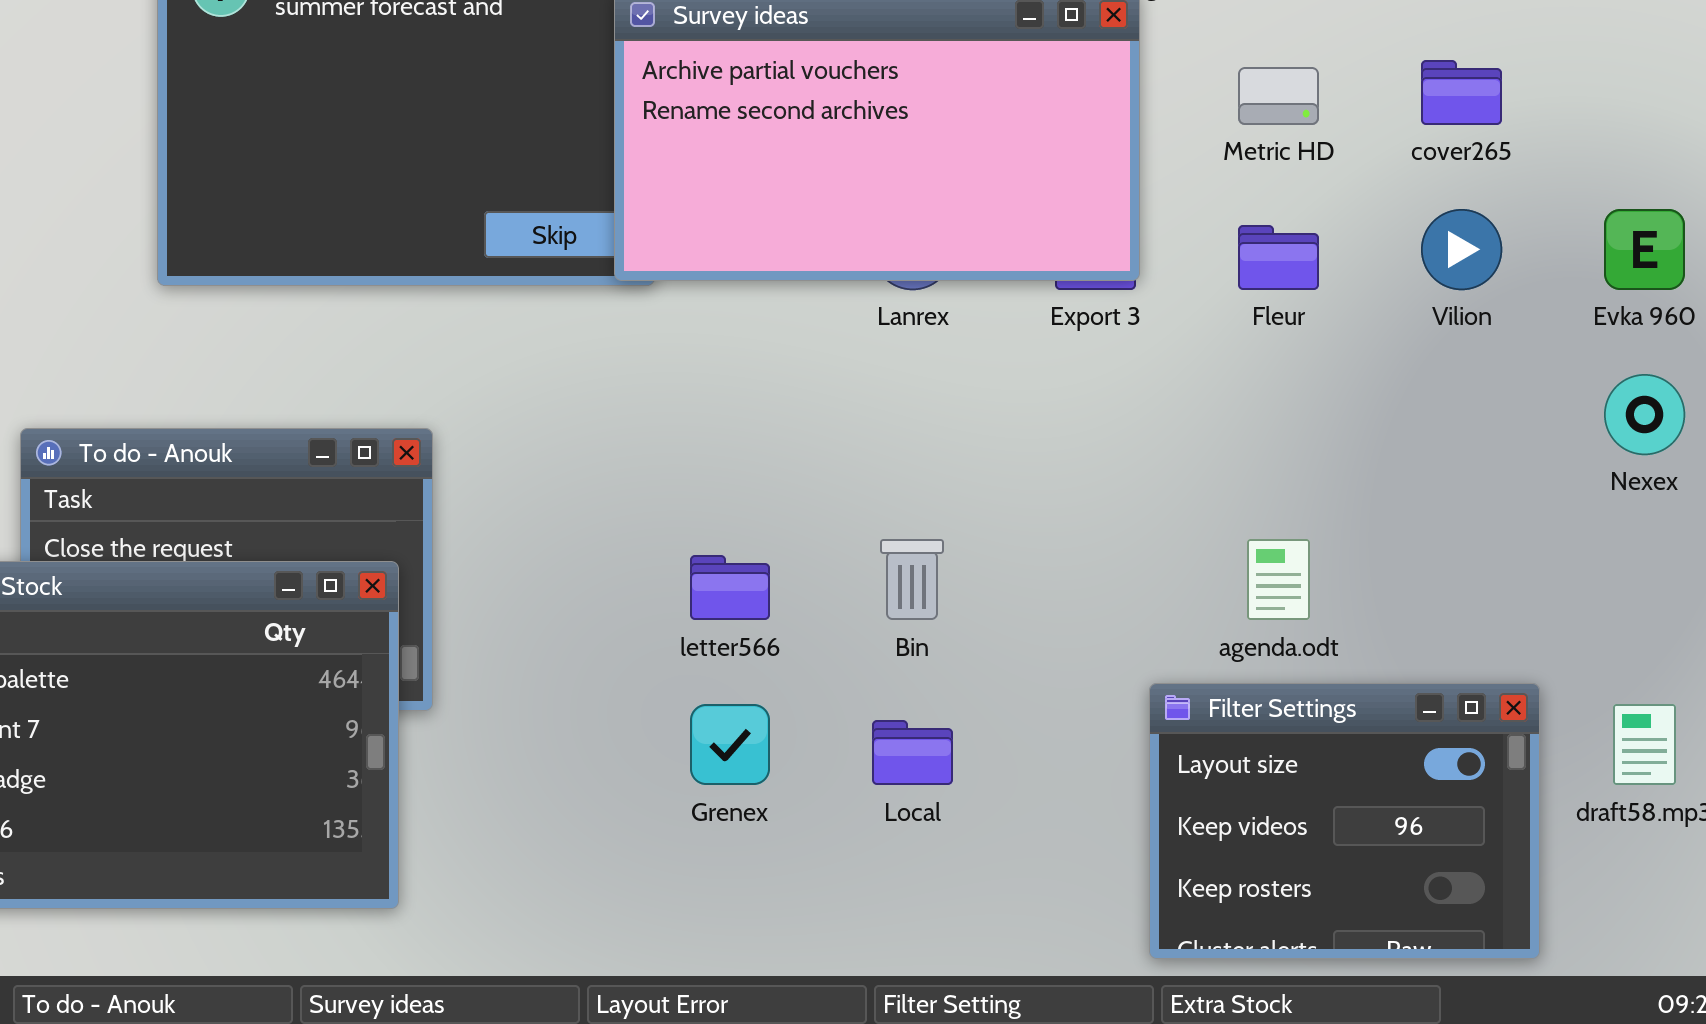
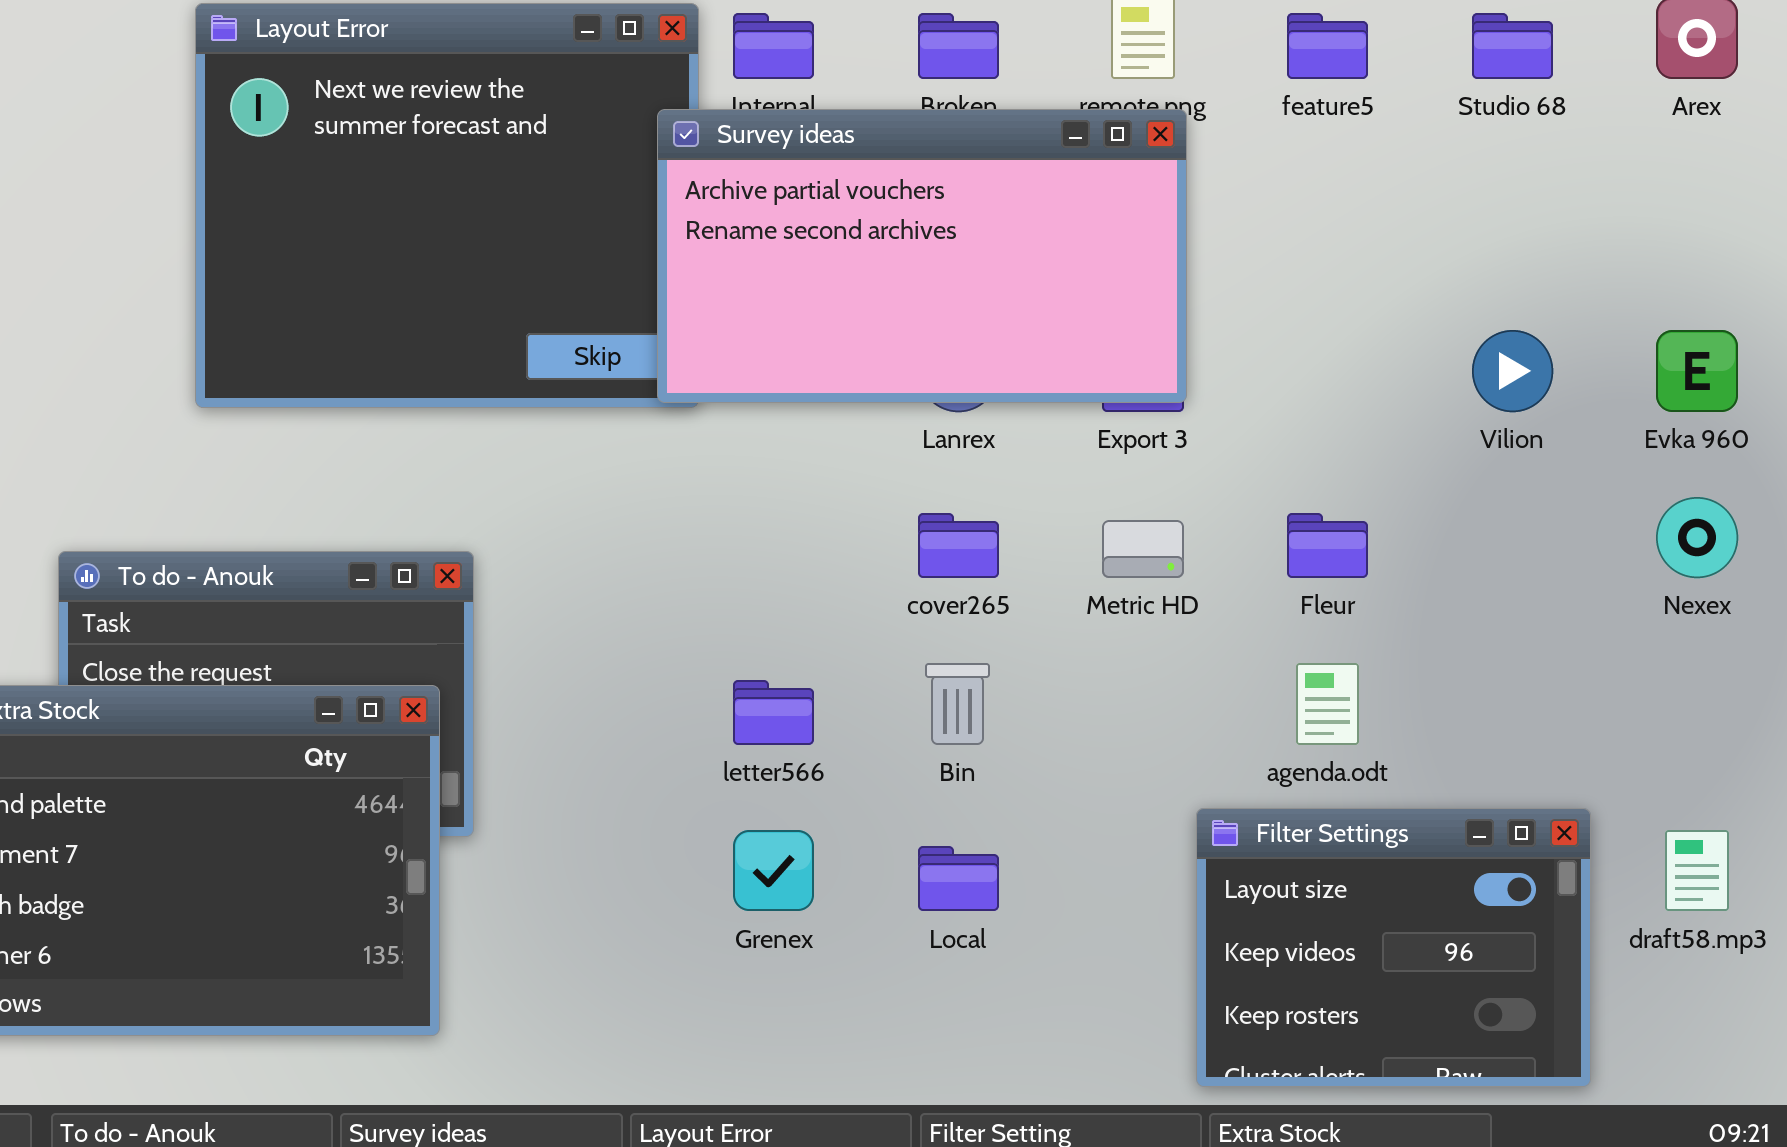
cover265: [1421,60,1502,125] -> [918,513,999,578], moved
Metric HD: [1238,67,1319,125] -> [1102,520,1184,578], moved
Fleur: [1238,225,1319,290] -> [1287,513,1368,578], moved

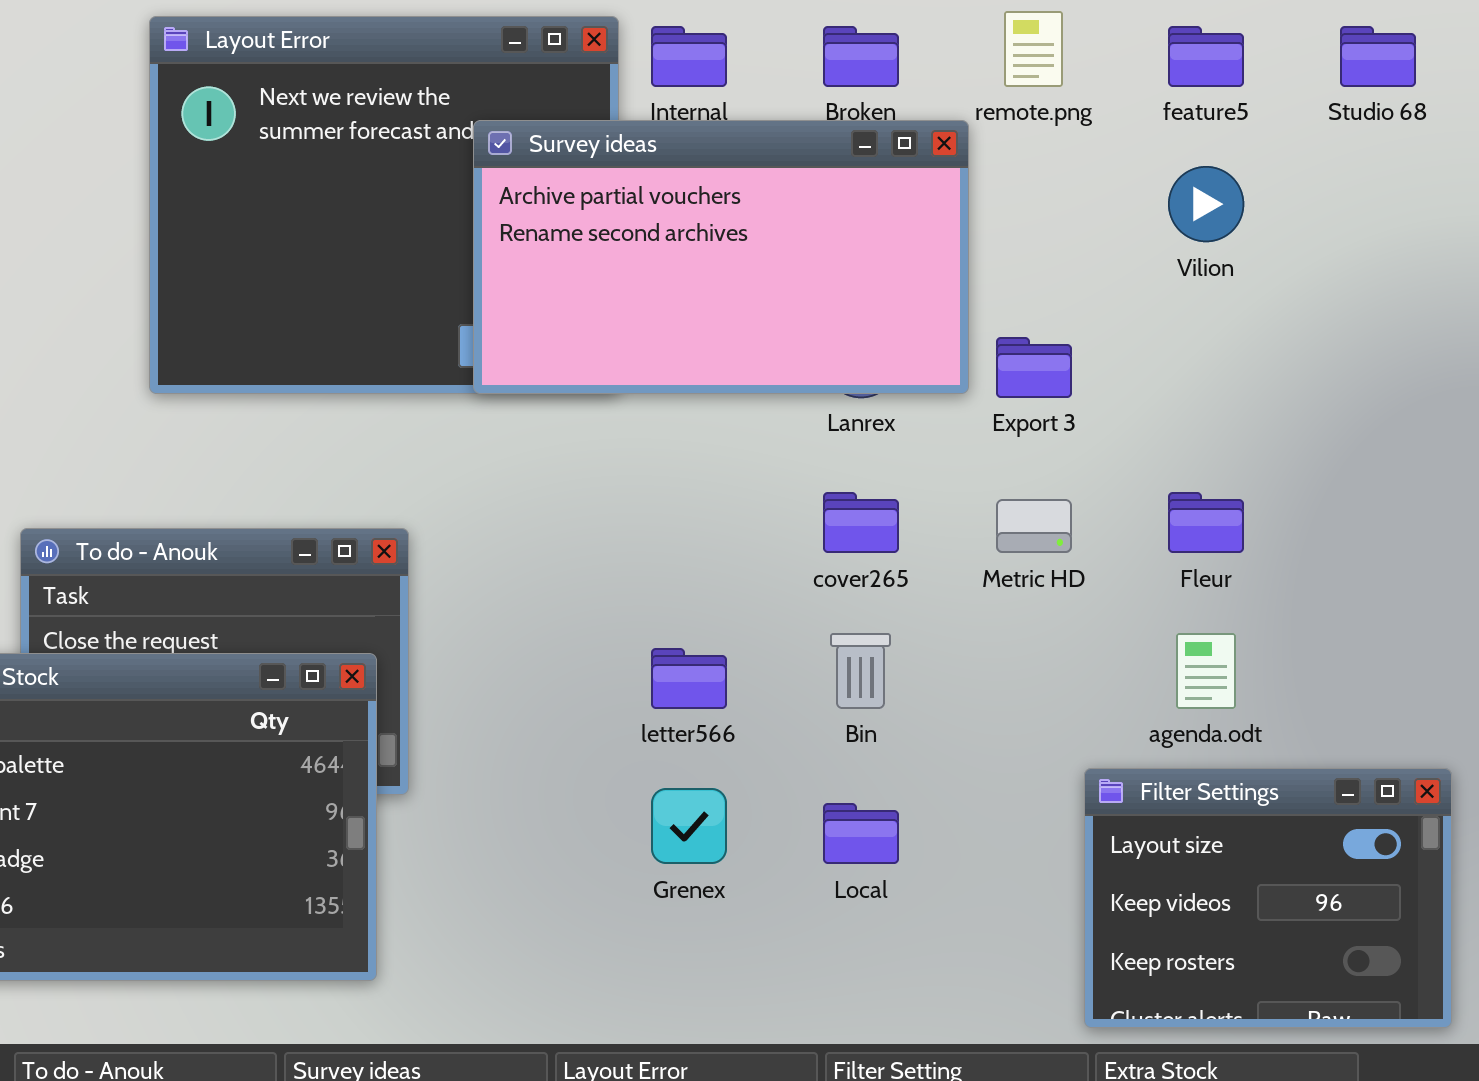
Survey ideas: [657,109,1187,403] -> [473,120,969,394], moved
Vilion: [1472,330,1553,412] -> [1168,166,1244,242], moved

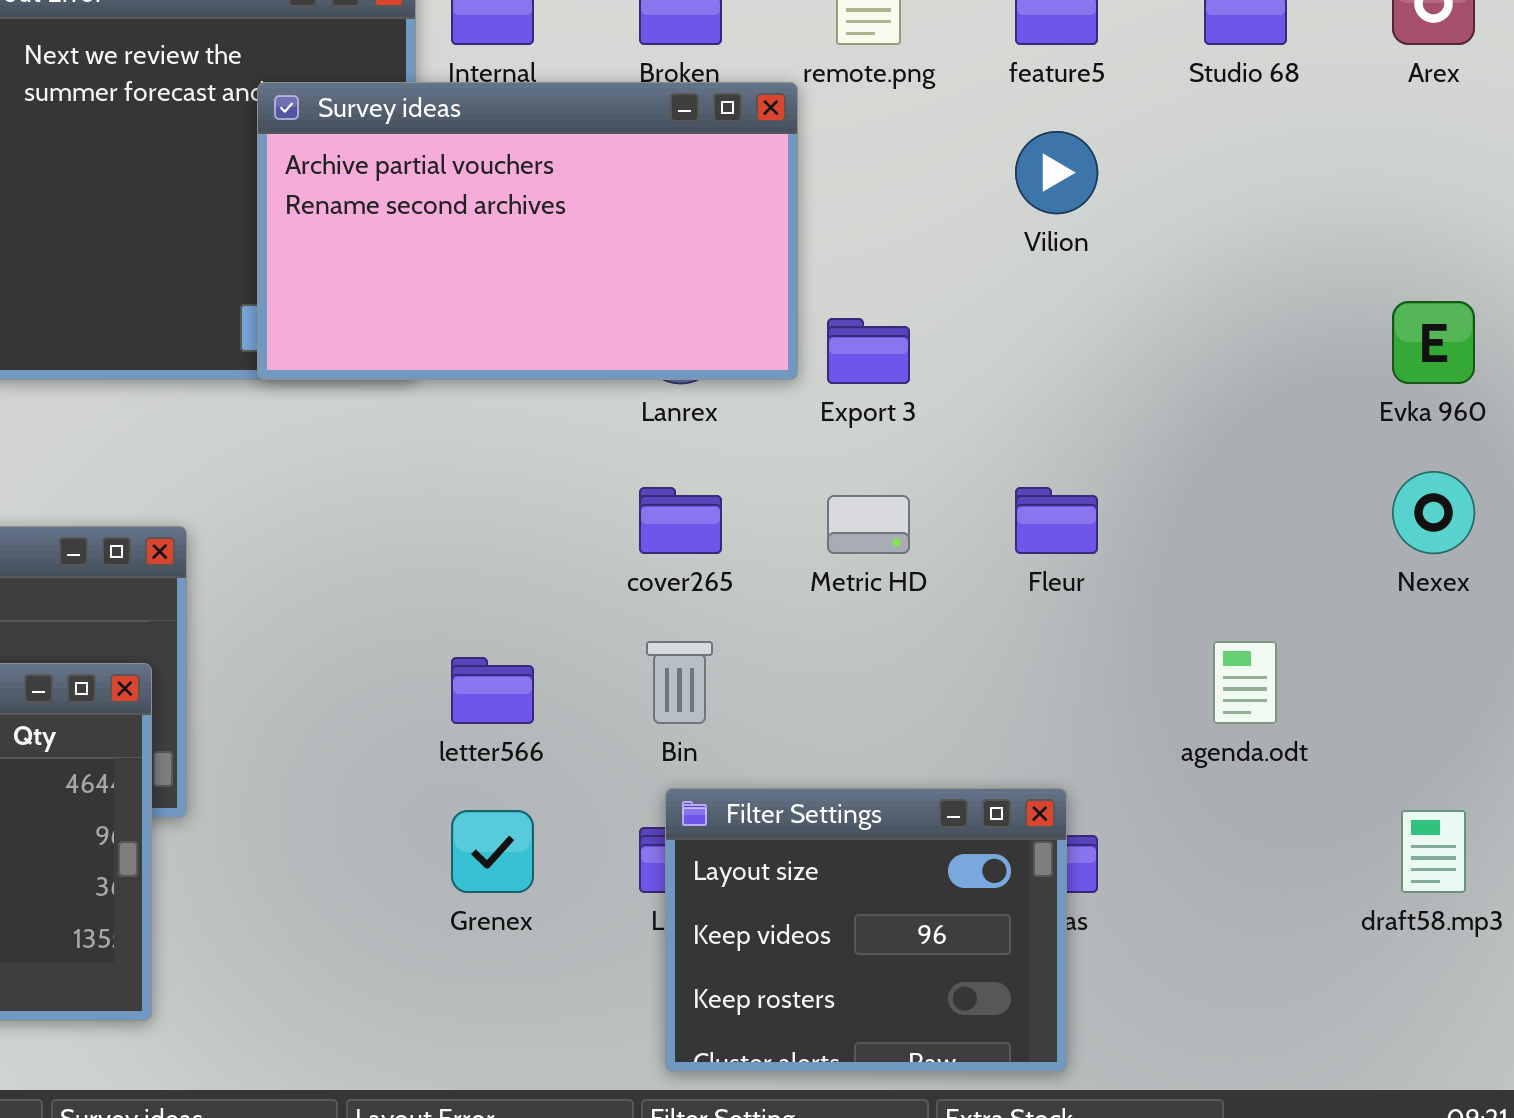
agenda.odt: [1176,633,1236,709] -> [1213,641,1277,724], moved
Filter Settings: [1084,768,1452,1028] -> [665,788,1067,1072], moved

